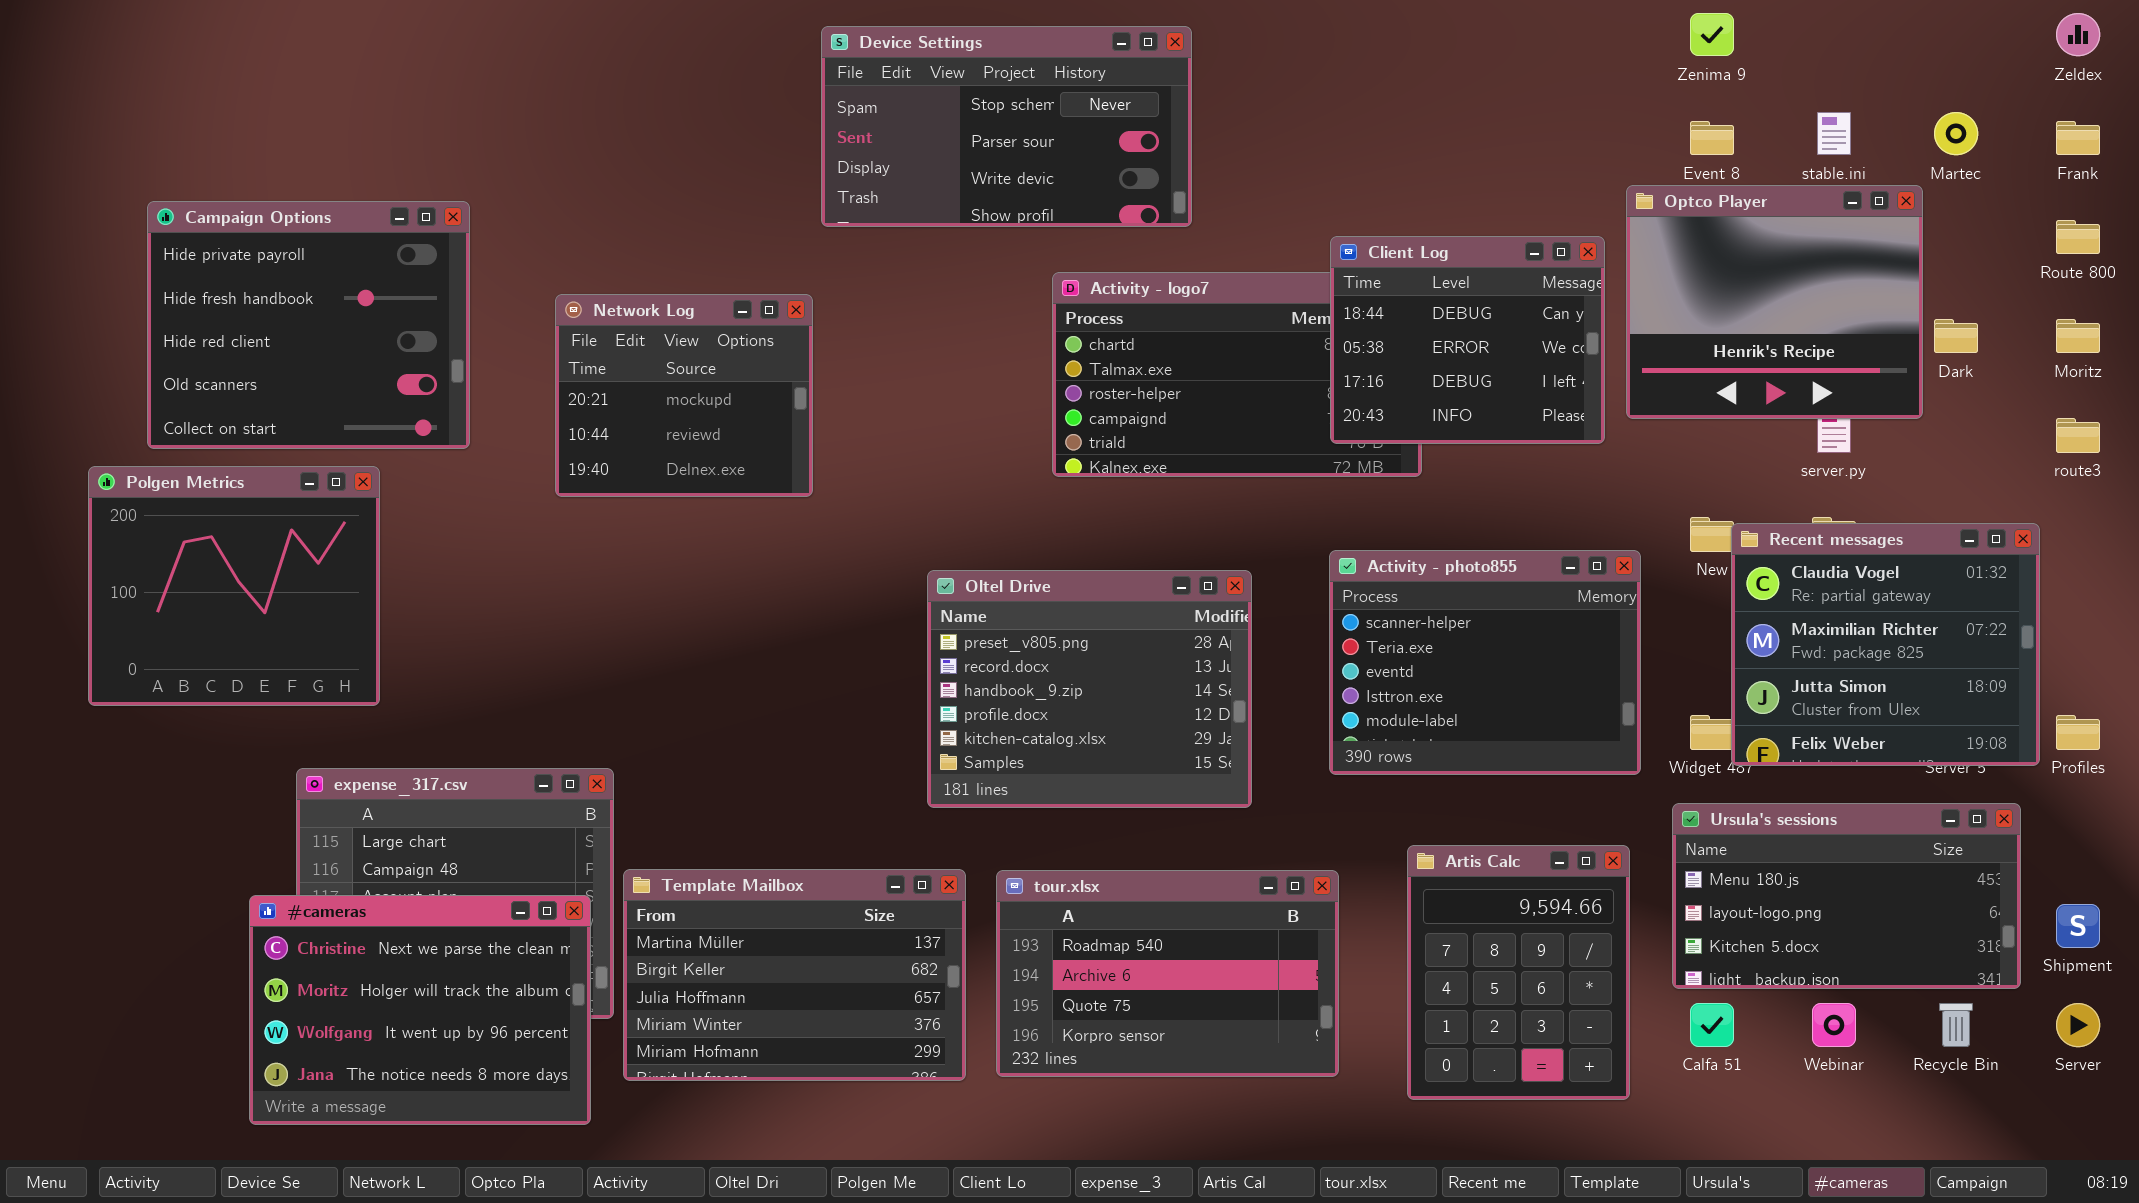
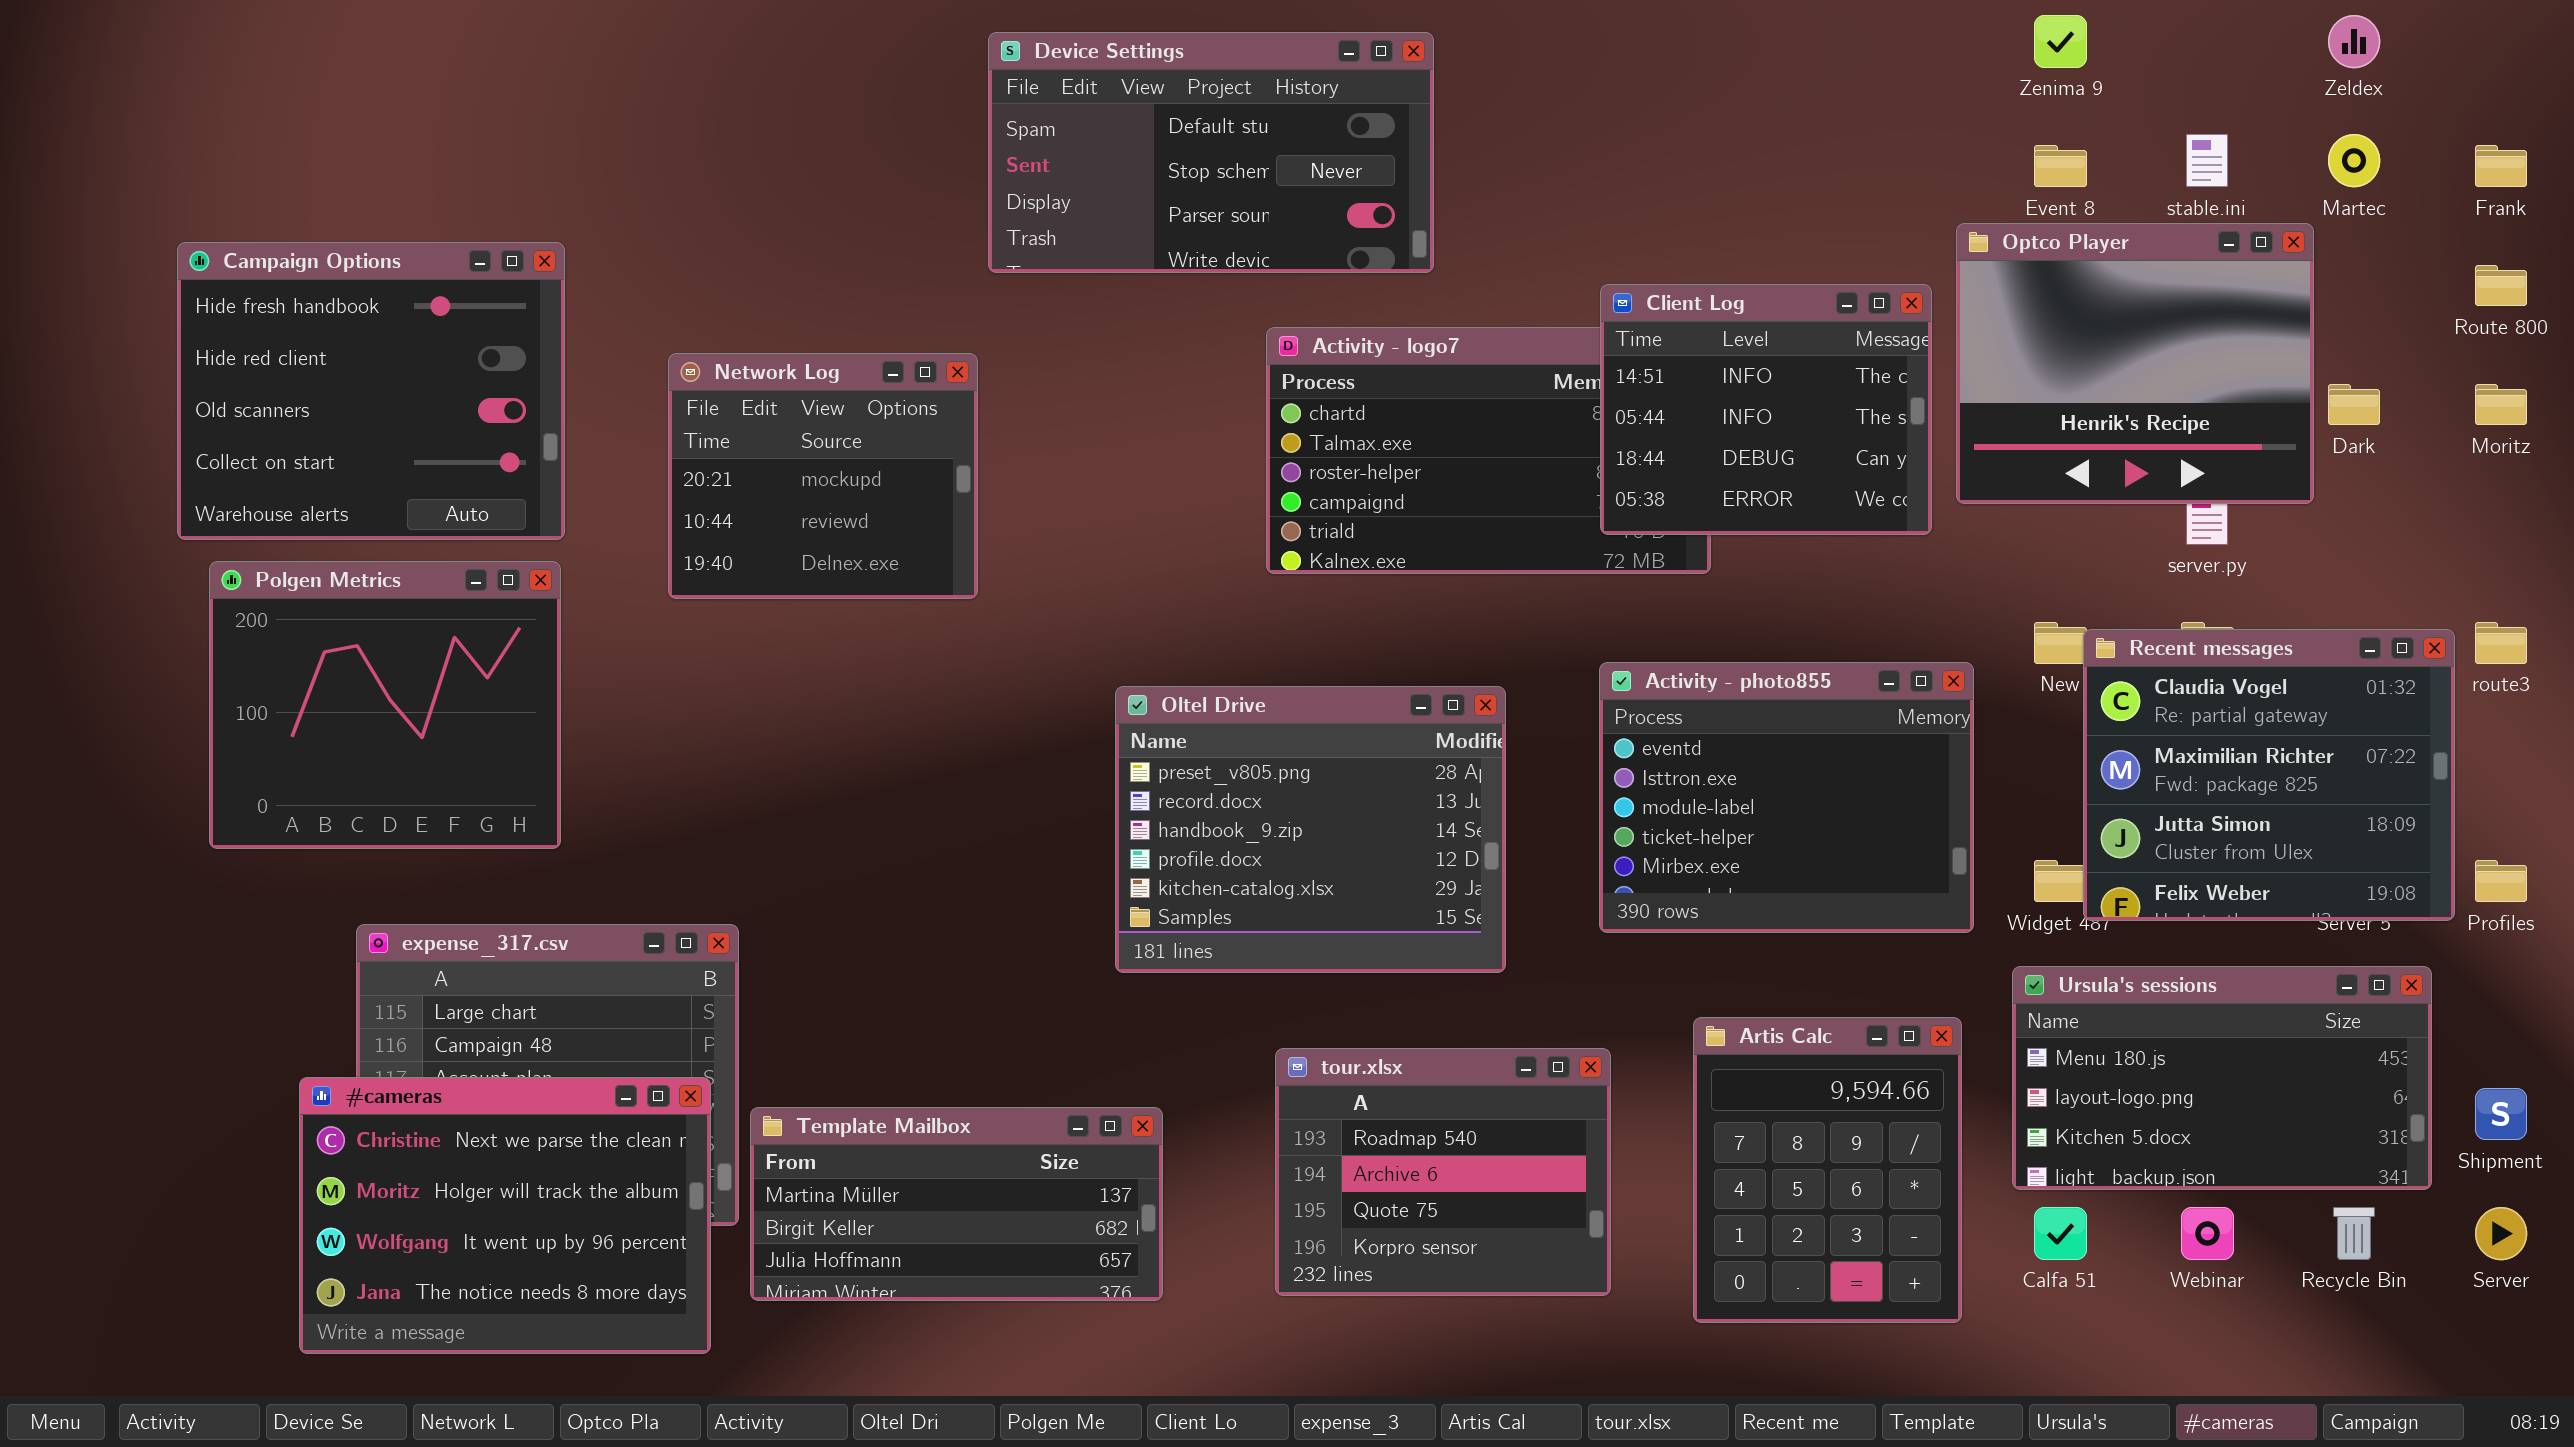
Zeldex: [2056,13,2100,56] -> [2328,15,2380,68], moved
Device Settings: [821,26,1192,227] -> [988,32,1434,273], scrolled up 1 row
Campaign Options: [147,201,470,449] -> [177,242,565,540], scrolled down 1 row
Client Log: [1330,236,1605,444] -> [1600,284,1932,535], scrolled up 2 rows
route3: [2056,418,2100,453] -> [2475,622,2527,664], moved
Polgen Metrics: [88,466,380,706] -> [209,561,561,849], moved
Activity - photo855: [1329,550,1641,775] -> [1599,662,1974,933], scrolled down 2 rows
Template Mailbox: [623,869,966,1081] -> [750,1107,1163,1301], resized
tour.xlsx: [996,870,1339,1077] -> [1275,1048,1611,1296], resized

